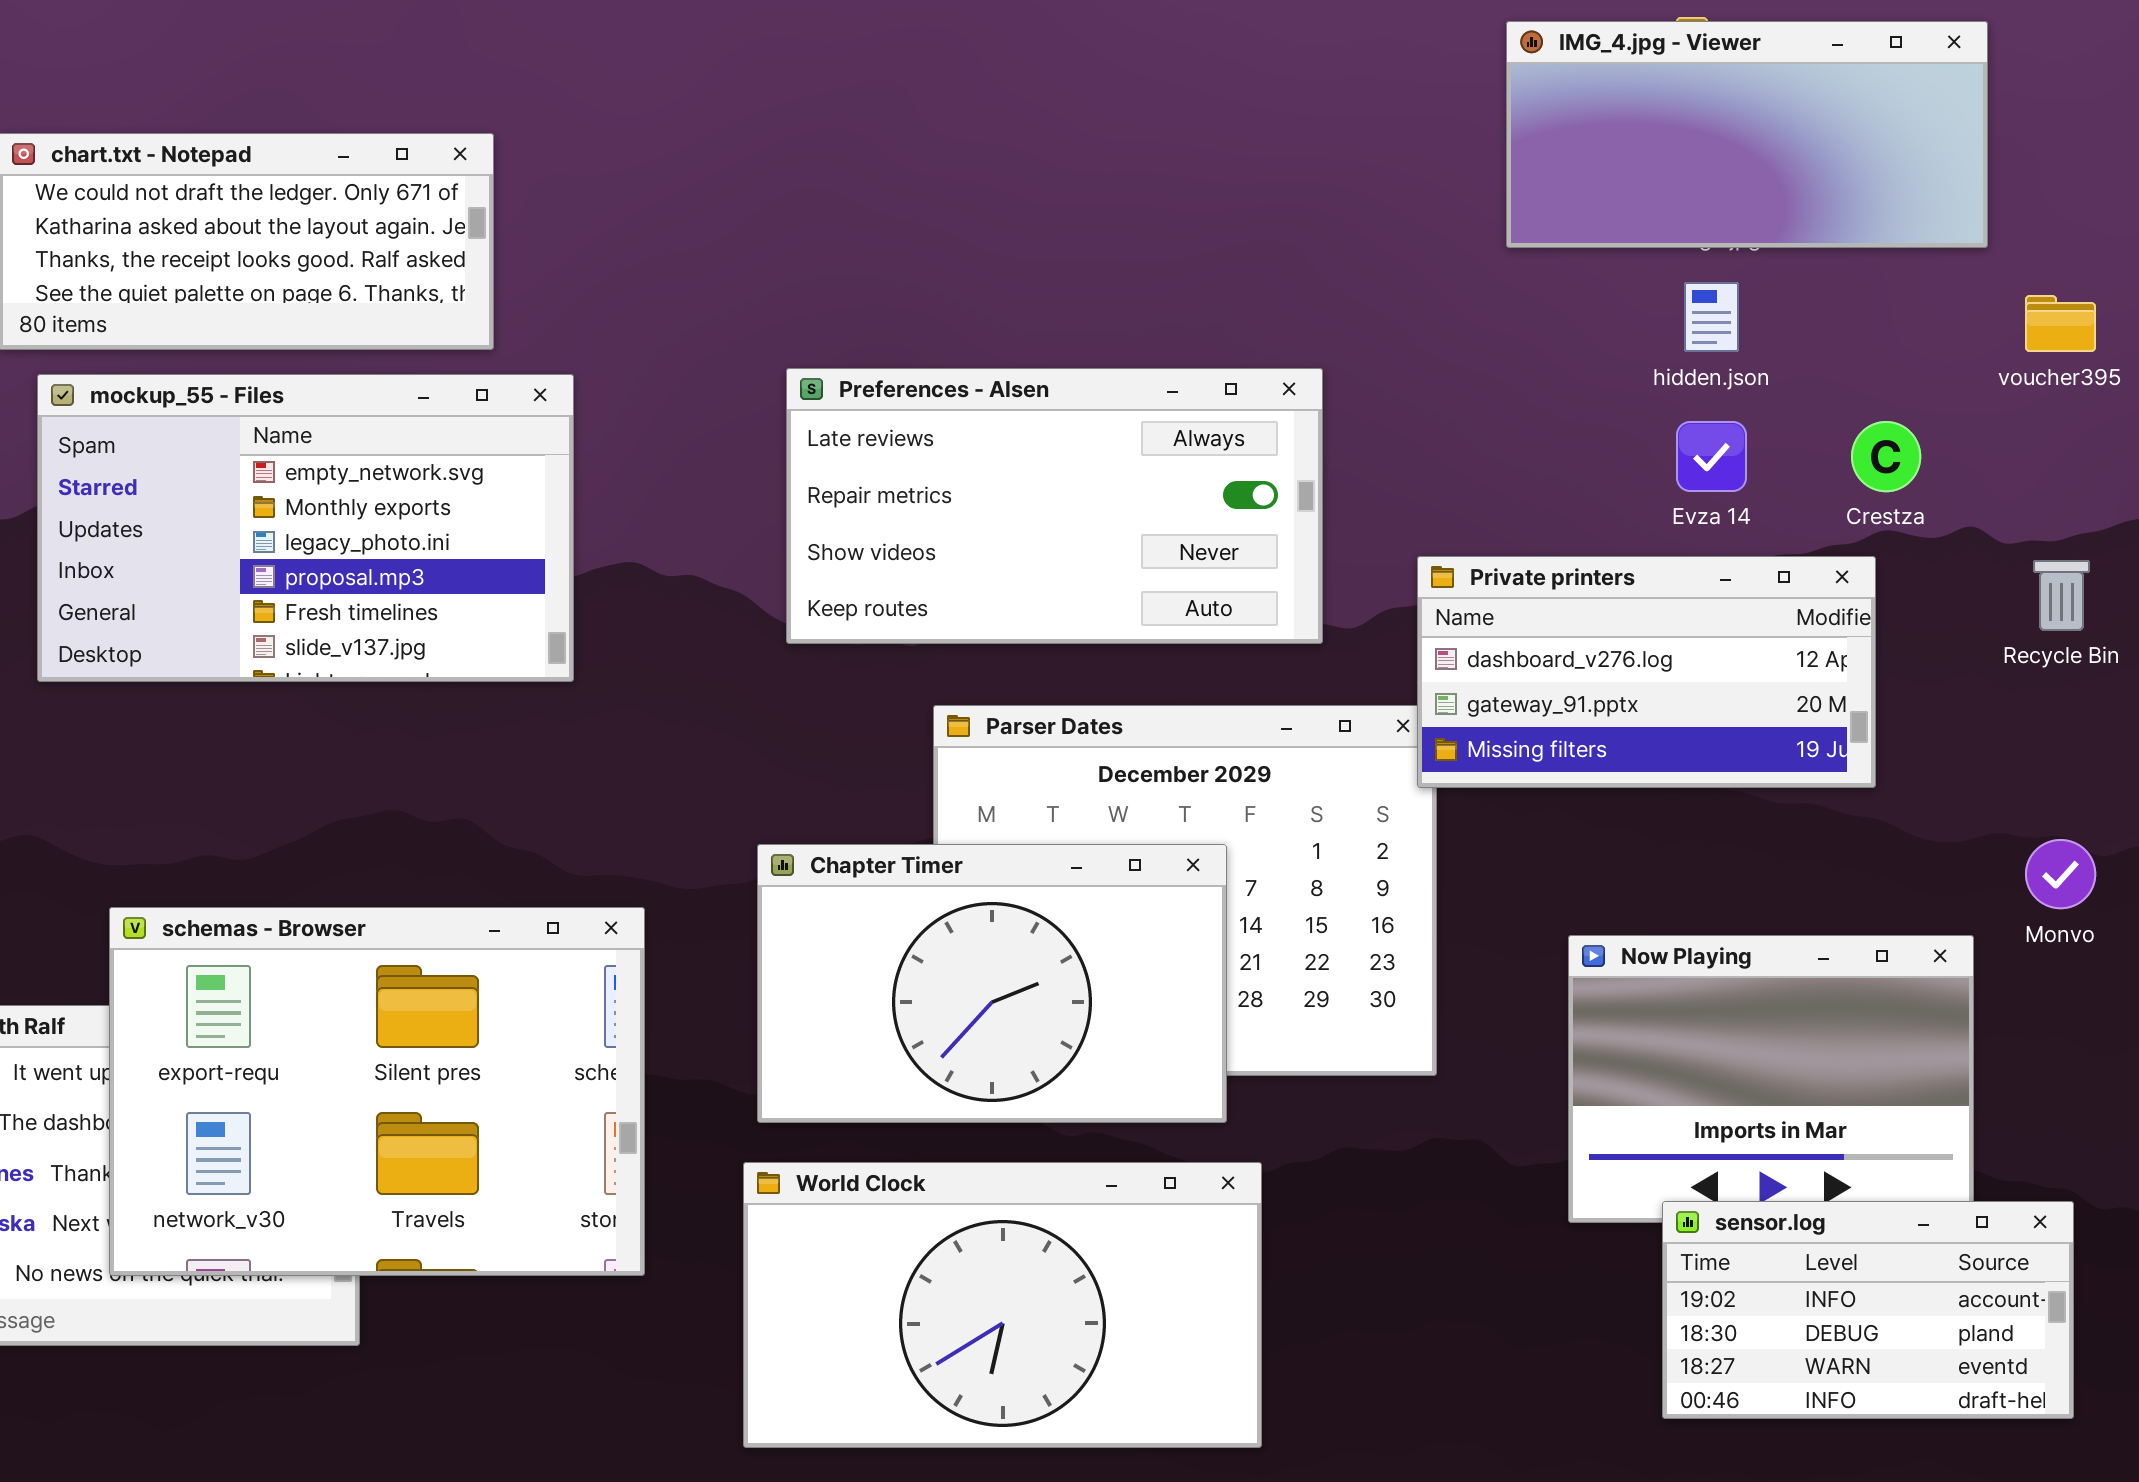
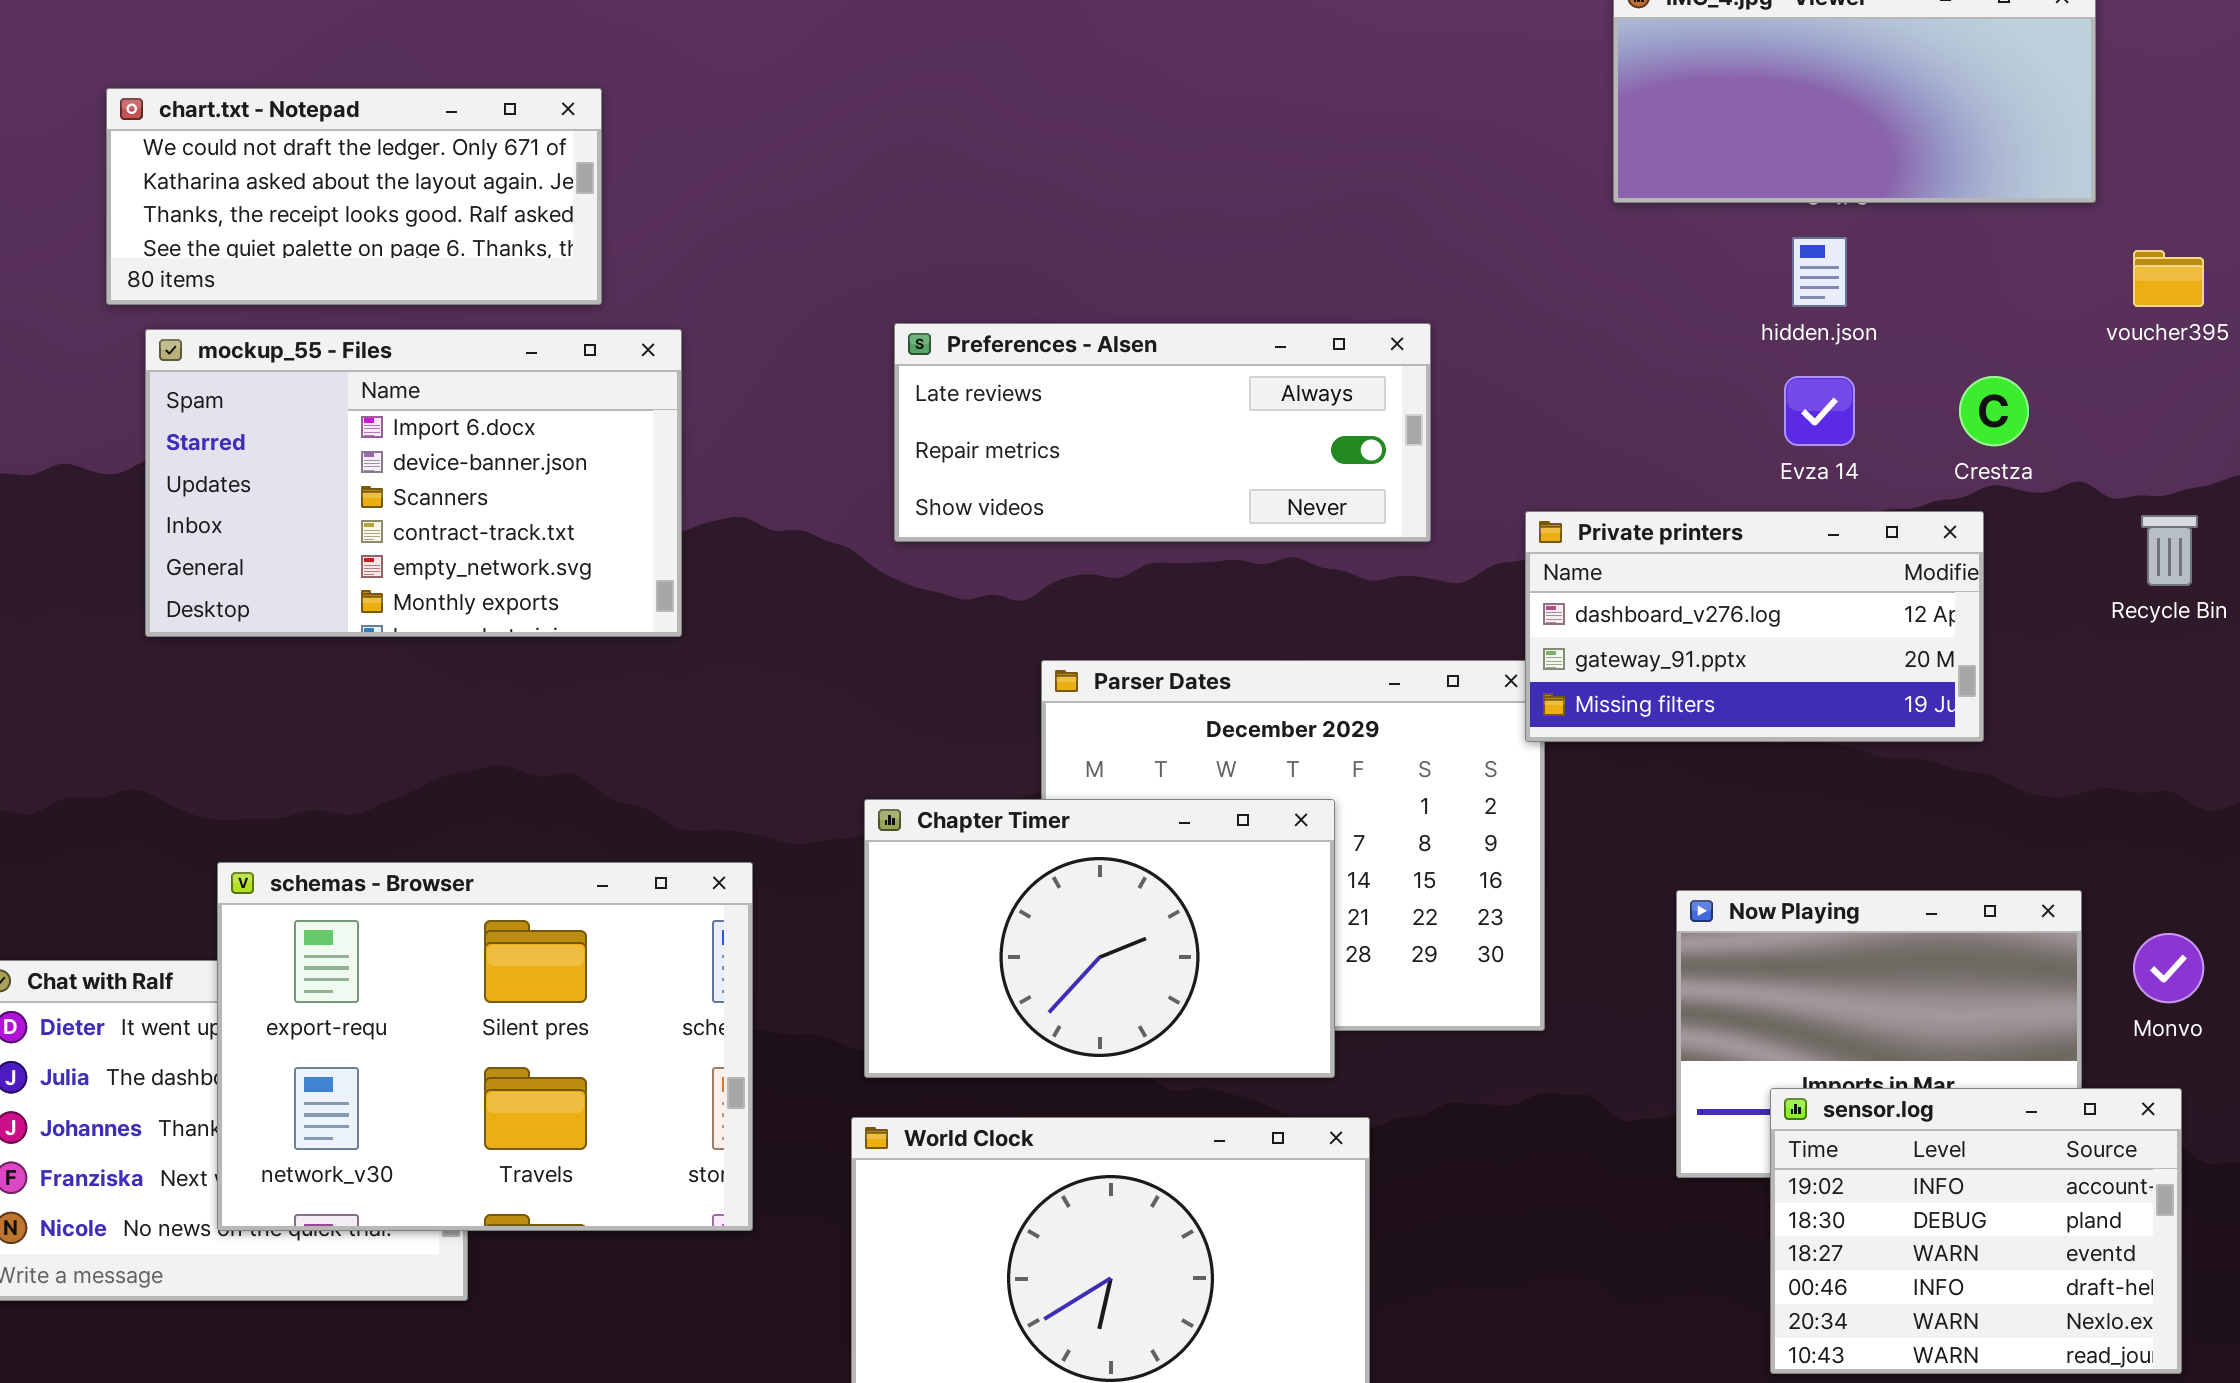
Preferences - Alsen: [786,368,1323,644] -> [894,323,1431,542], resized
mockup_55 - Files: [37,374,574,682] -> [145,329,682,637], scrolled up 4 rows
Monvo: [2025,839,2096,909] -> [2133,933,2204,1003], moved
sensor.log: [1662,1201,2074,1419] -> [1770,1088,2182,1374], resized

